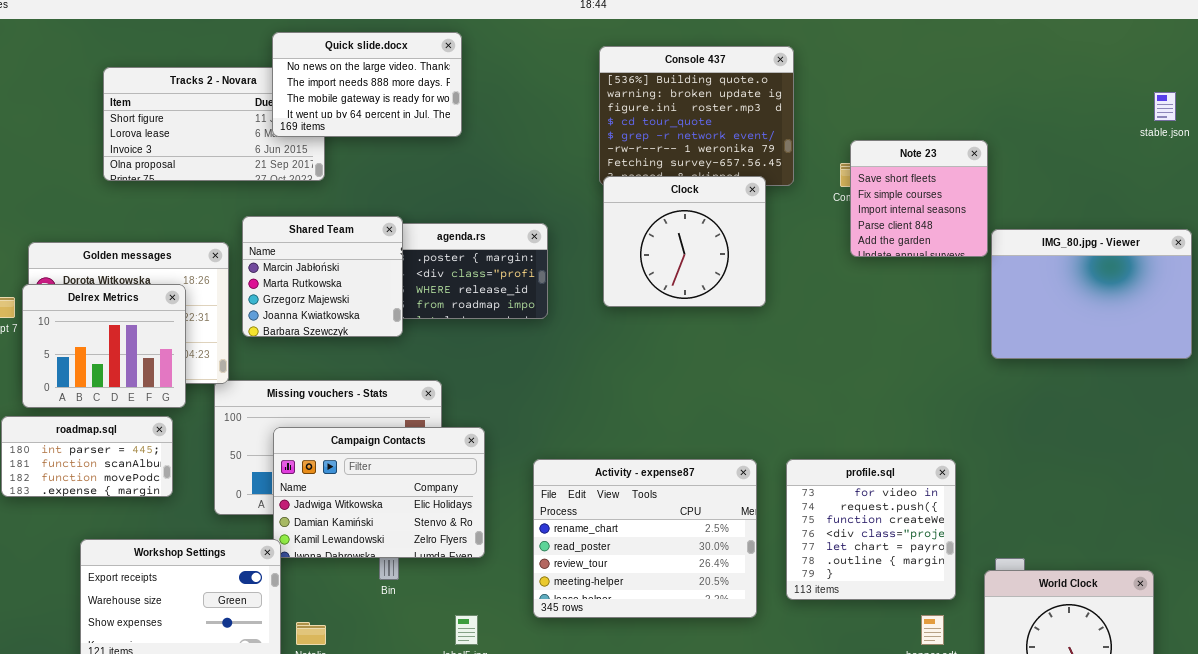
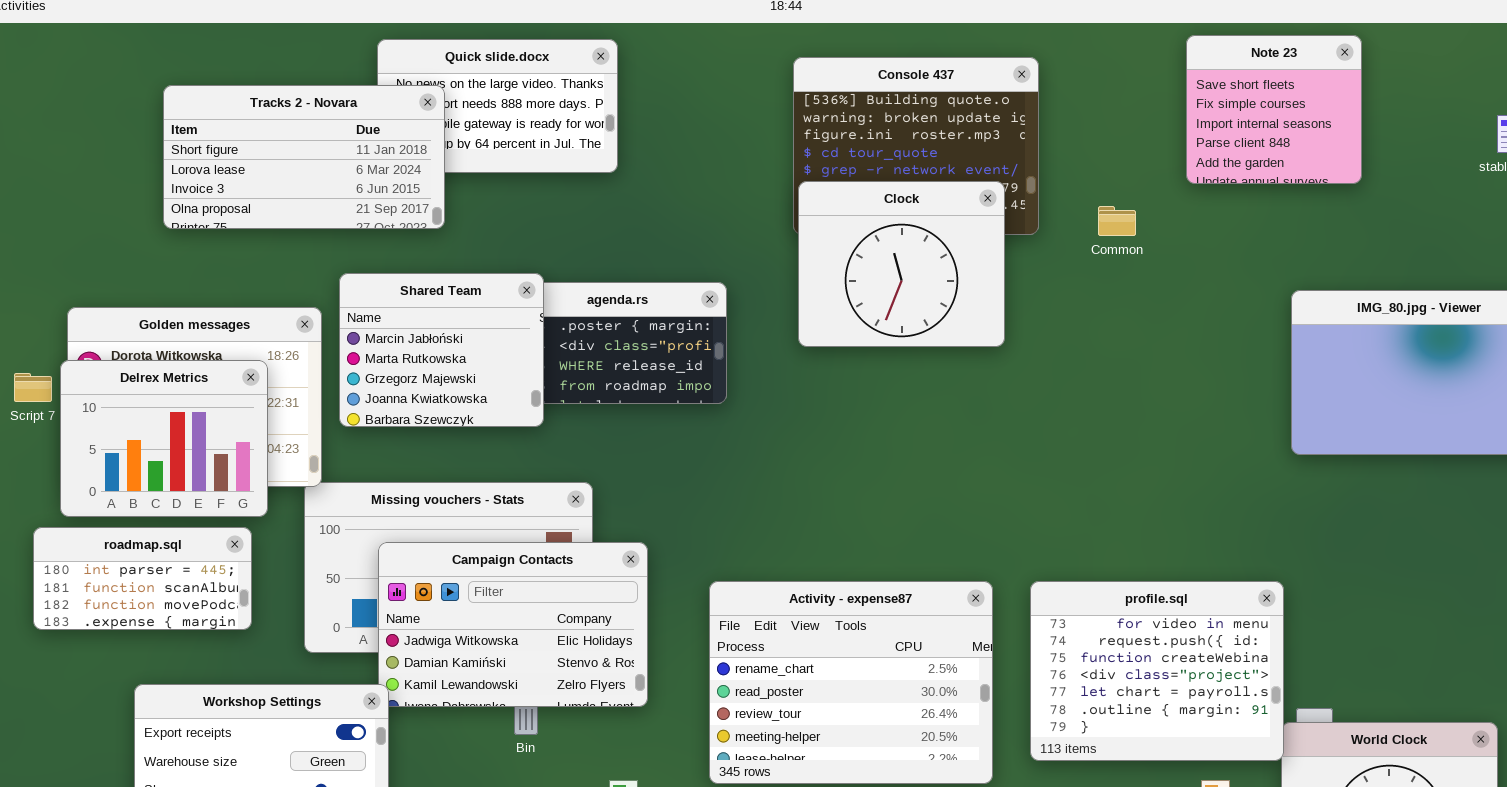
Tracks 2 - Novara: [103,67,325,181] -> [163,85,445,229], raised
Note 23: [850,140,988,257] -> [1186,35,1362,184], moved
Clock: [603,176,766,307] -> [798,181,1005,347], moved
profile.sql: [786,459,956,600] -> [1030,581,1284,761], resized

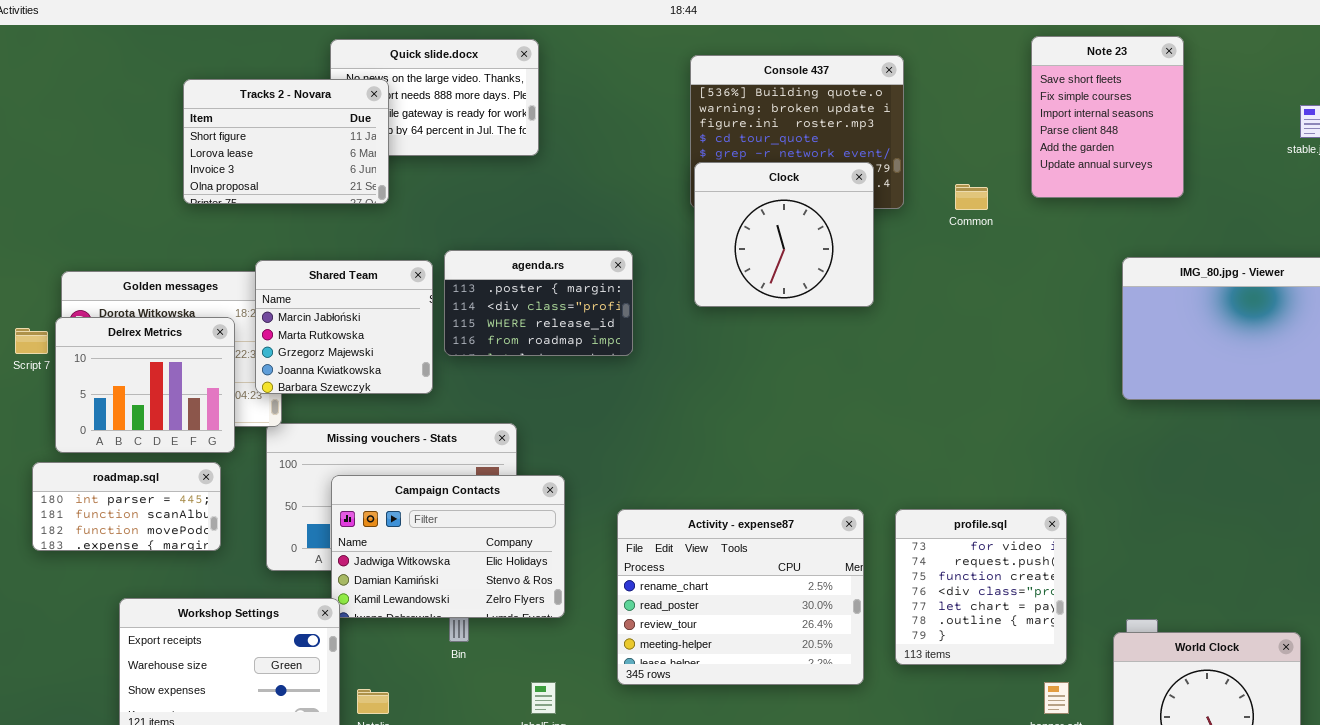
Note 23: [1186,35,1362,184] -> [1031,36,1184,198], resized
Tracks 2 - Novara: [163,85,445,229] -> [183,79,389,204], resized
Shared Team: [339,273,544,427] -> [255,260,433,394], moved
profile.sql: [1030,581,1284,761] -> [895,509,1067,665], resized

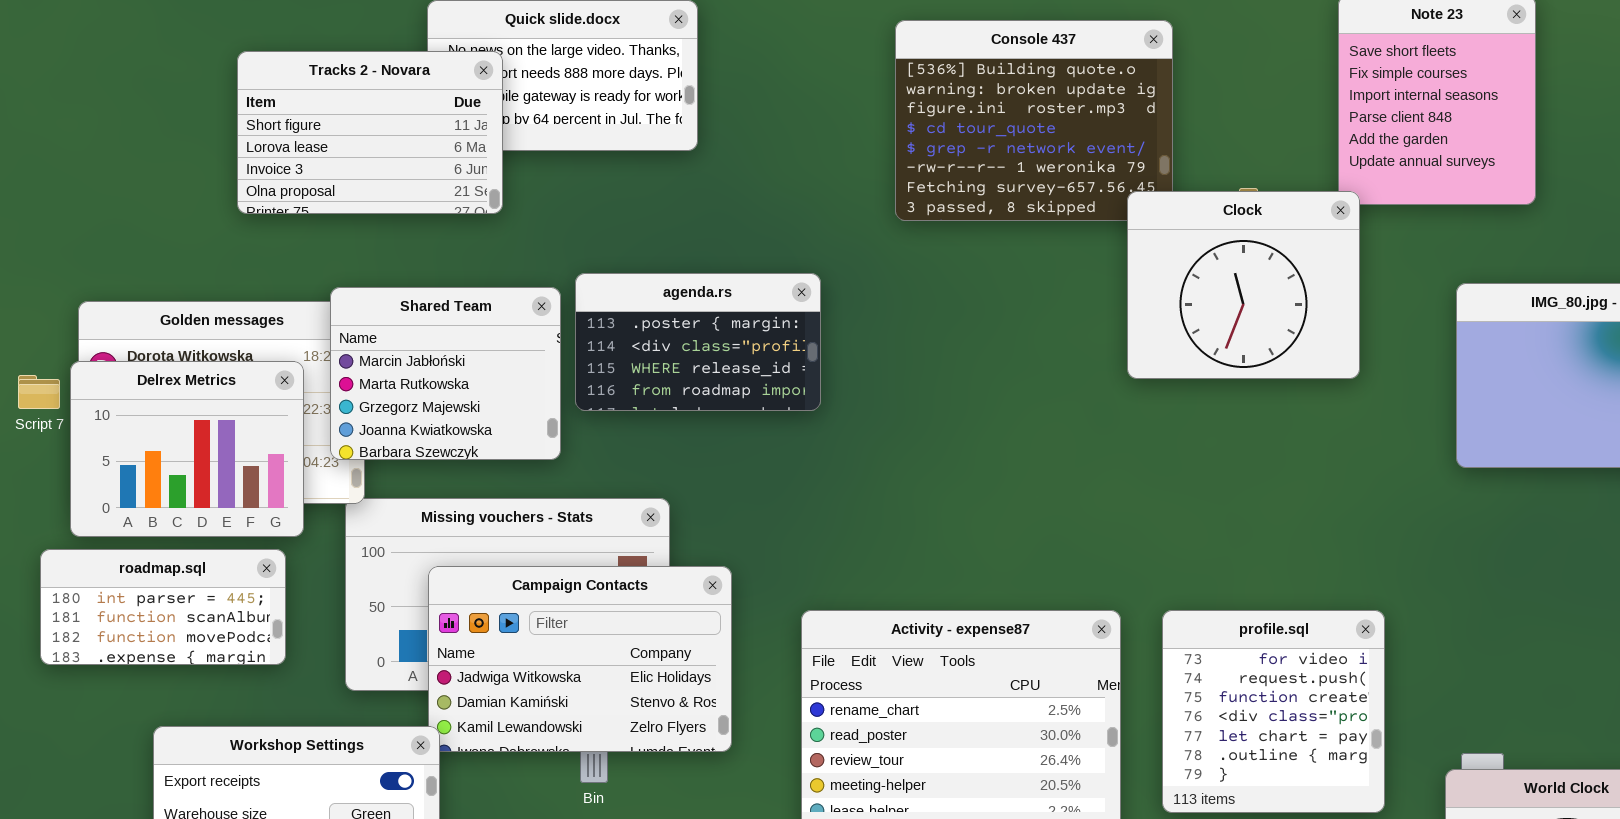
Clock: [694,162,874,307] -> [1127,191,1360,379], moved

